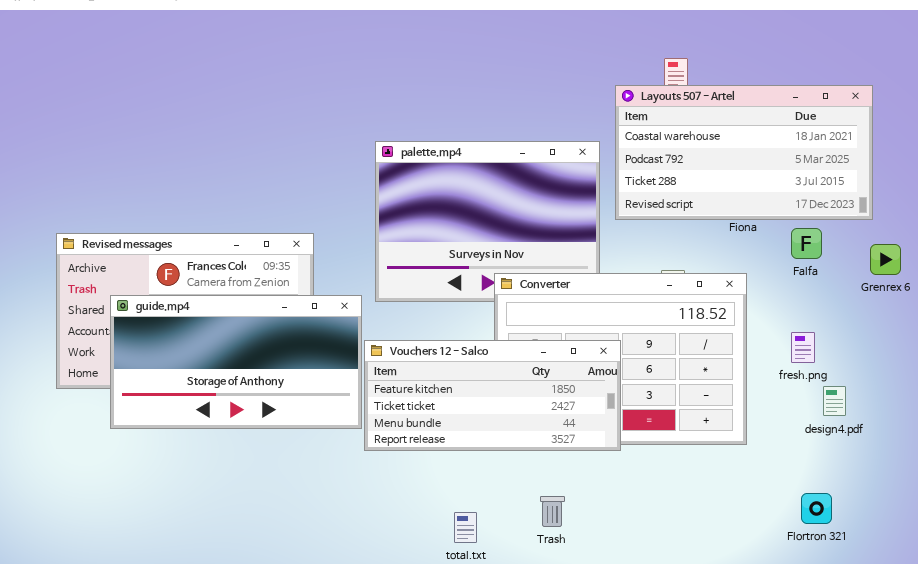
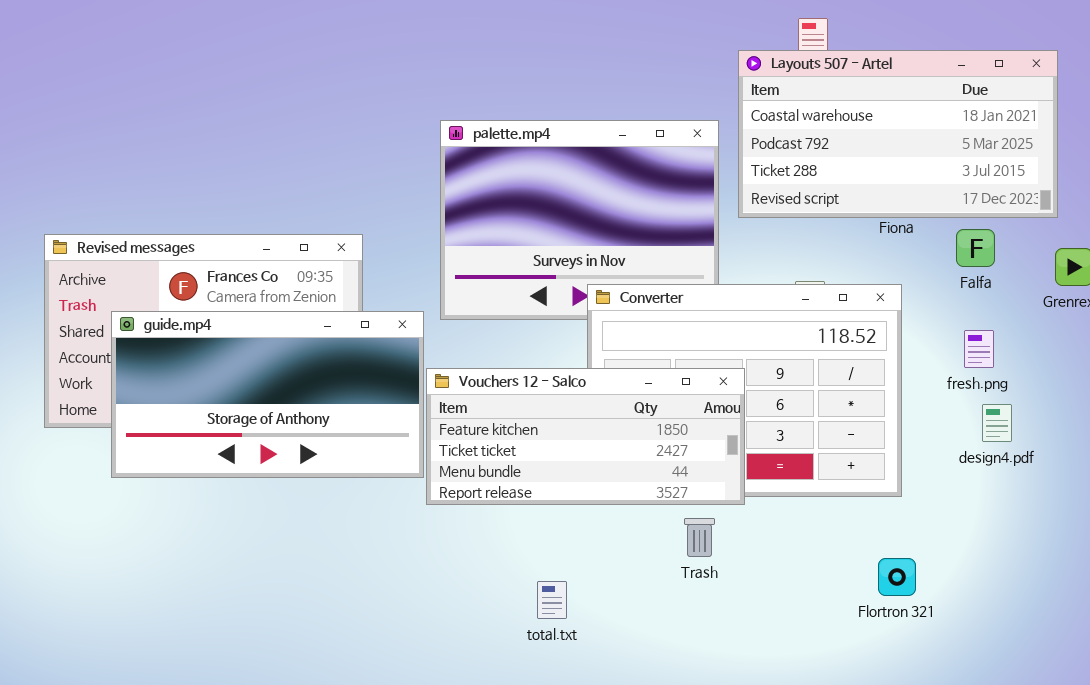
fresh.png: [791,332,815,363] -> [964,330,994,368], moved
design4.pdf: [823,386,846,416] -> [982,404,1012,442], moved
Flortron 321: [801,493,832,524] -> [878,558,916,596], moved
Trash: [540,496,565,527] -> [684,518,715,557], moved

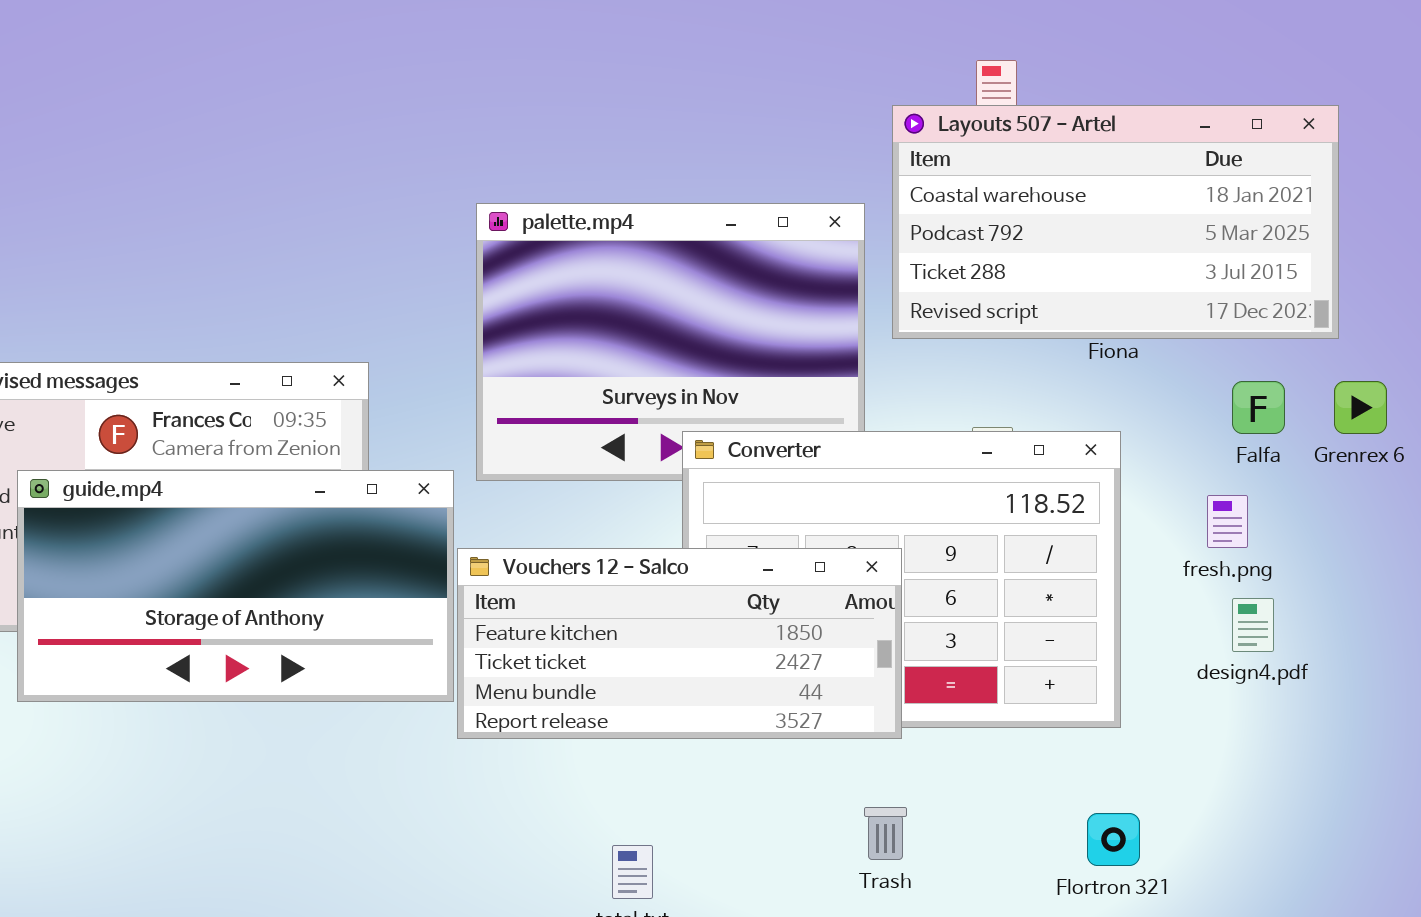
Falfa: [956,229,995,267] -> [1232,381,1285,434], moved
Trash: [684,518,715,557] -> [864,807,907,860], moved

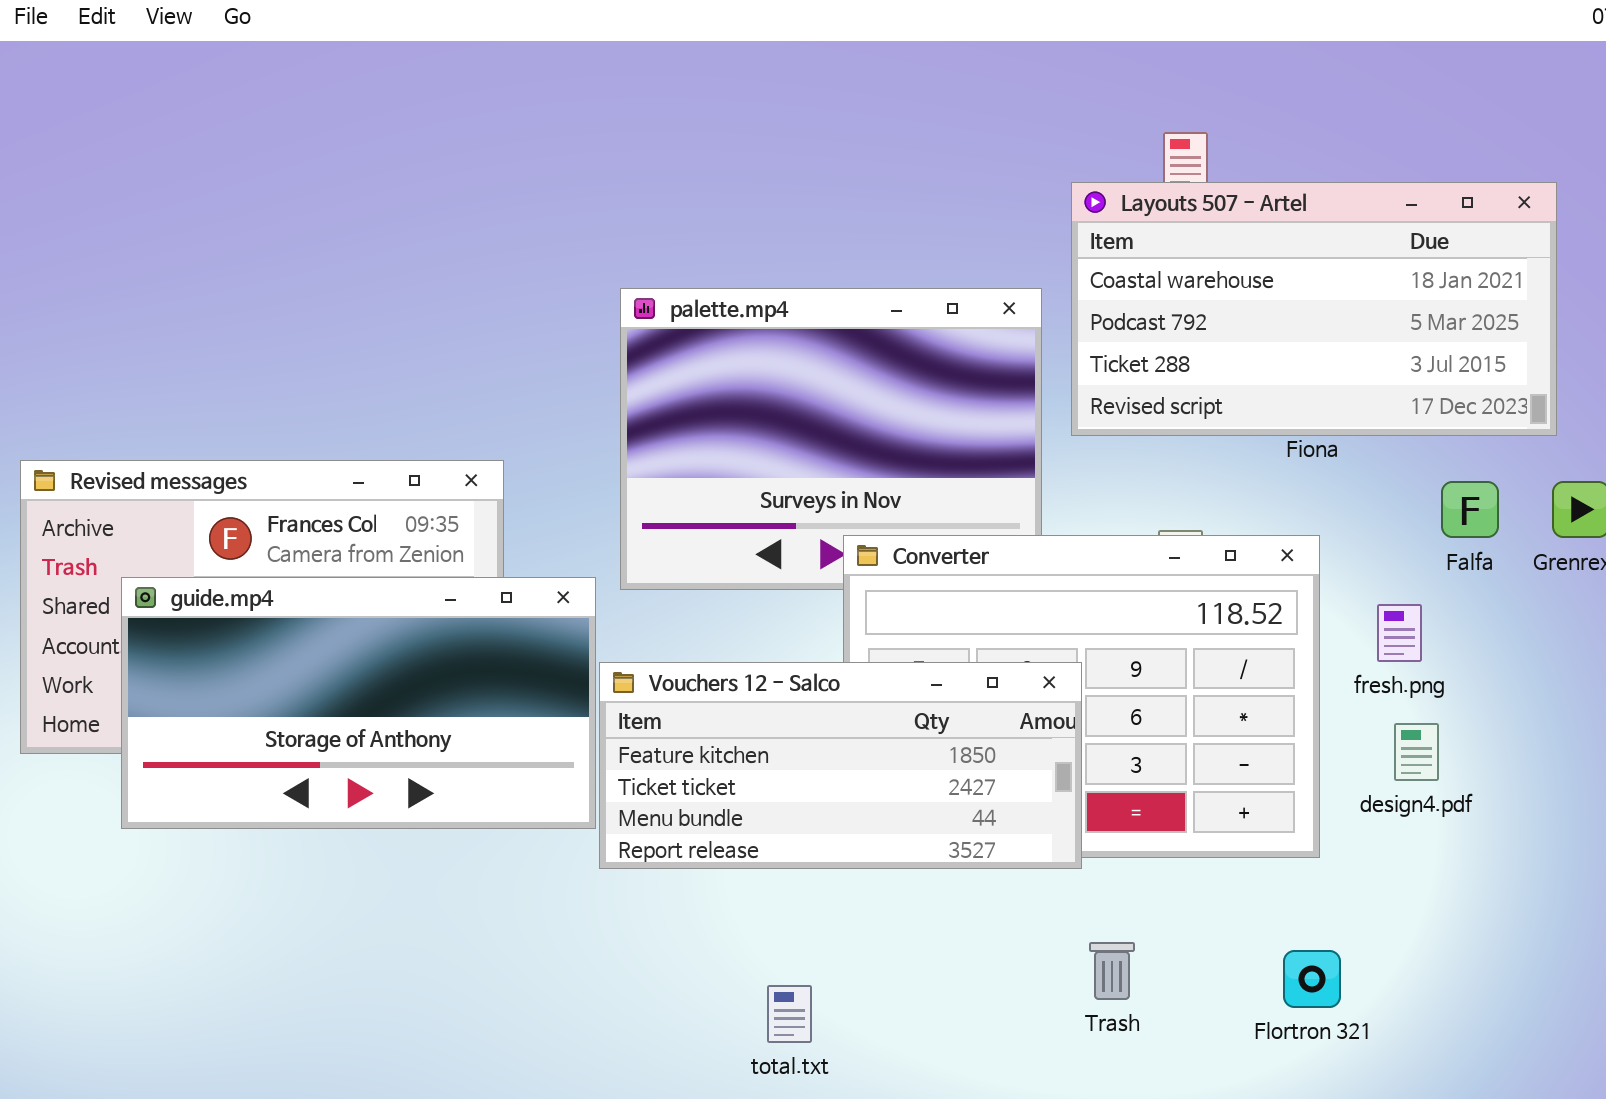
fresh.png: [1207,495,1248,548] -> [1377,604,1422,662], moved
design4.pdf: [1232,598,1274,652] -> [1394,723,1439,781], moved
Trash: [864,807,907,860] -> [1089,942,1135,1000], moved

